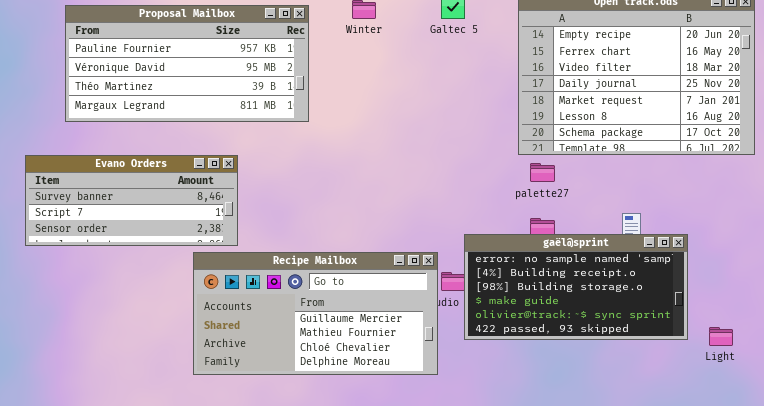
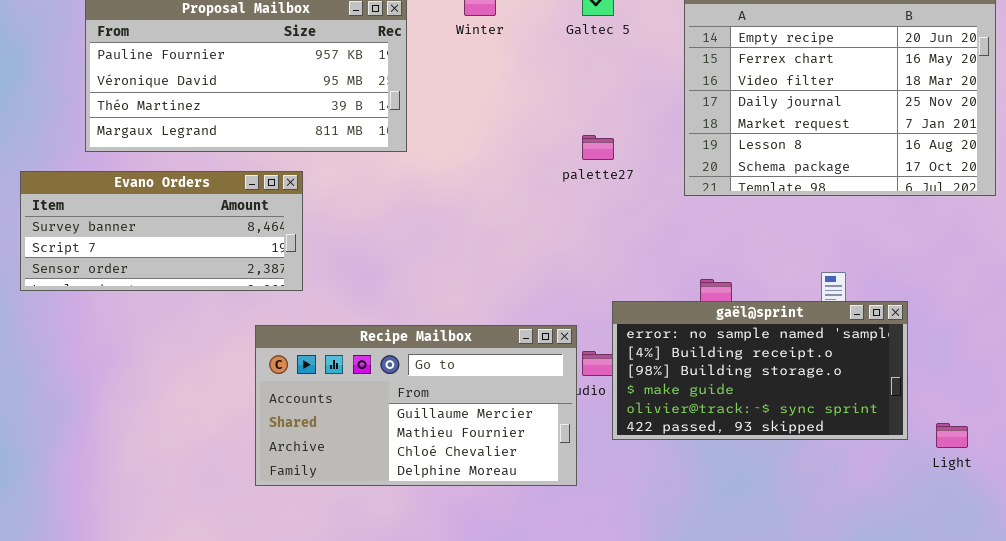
Evano Orders: [25,155,238,246] -> [20,171,303,291], moved
palette27: [530,163,555,182] -> [582,135,614,160], moved

